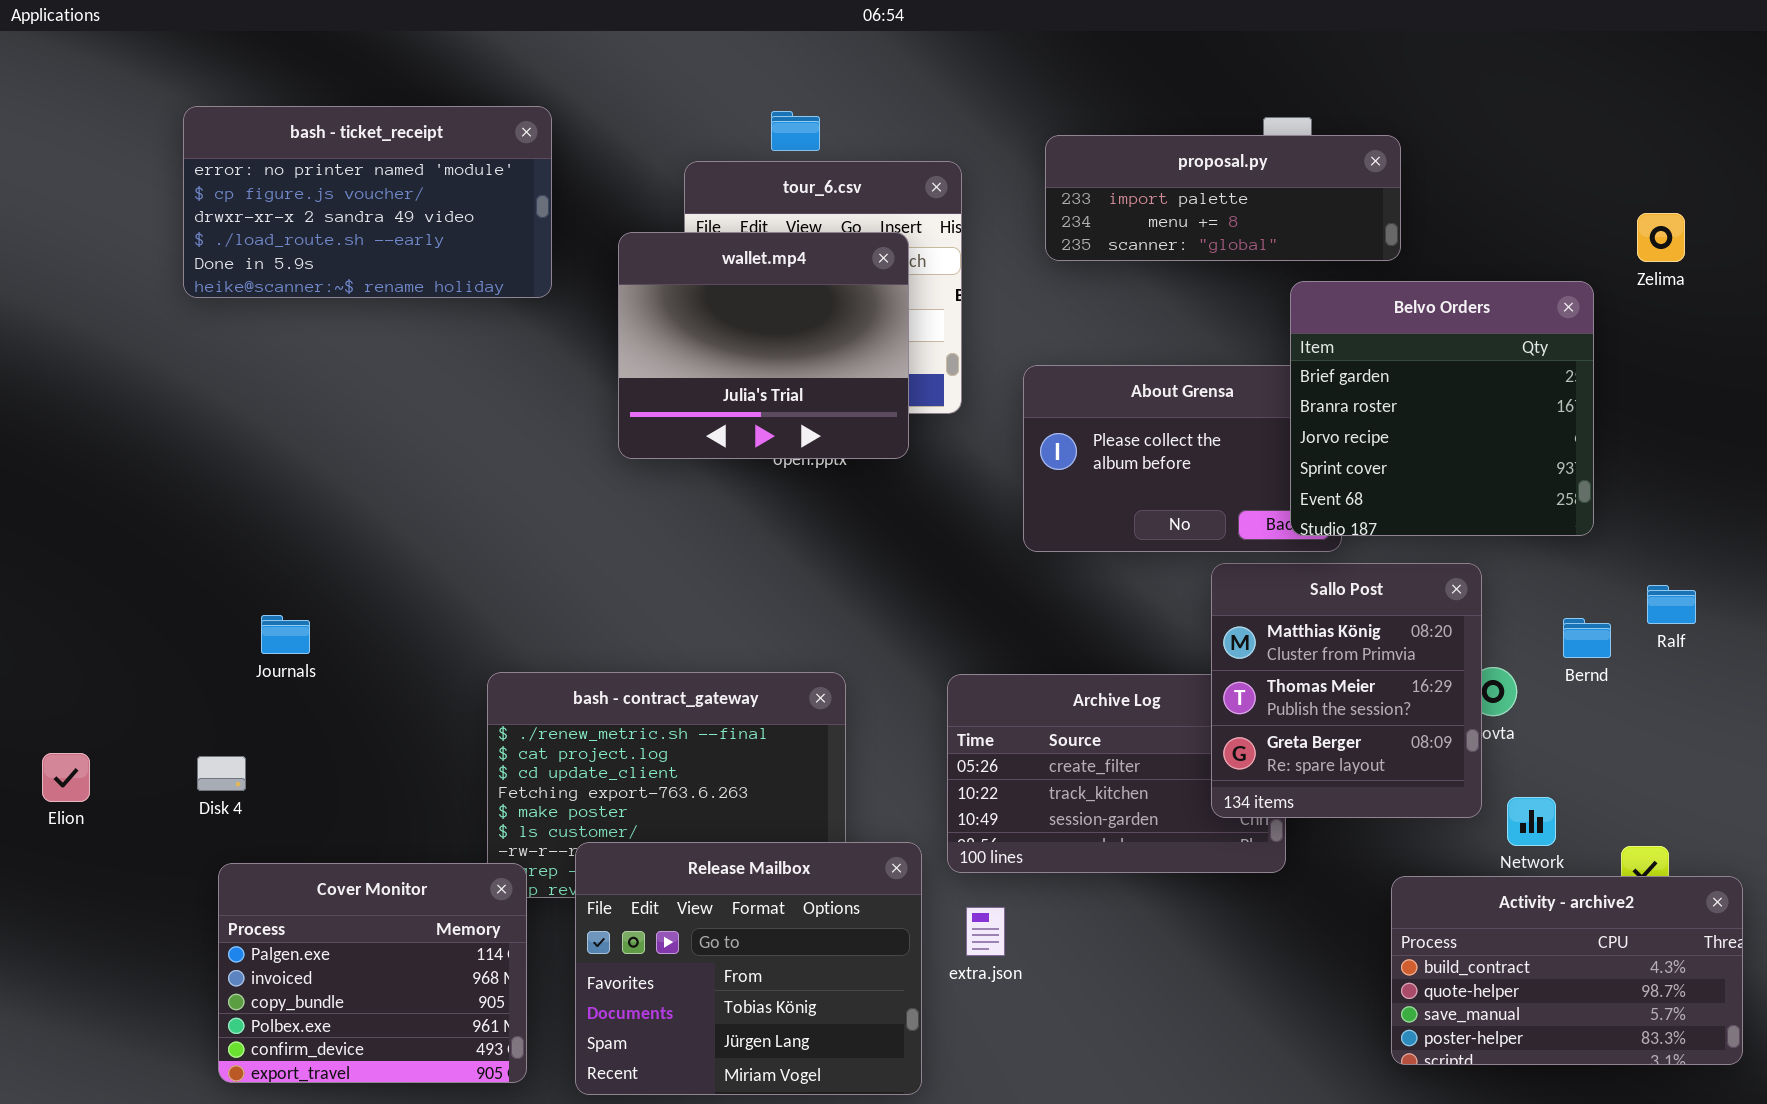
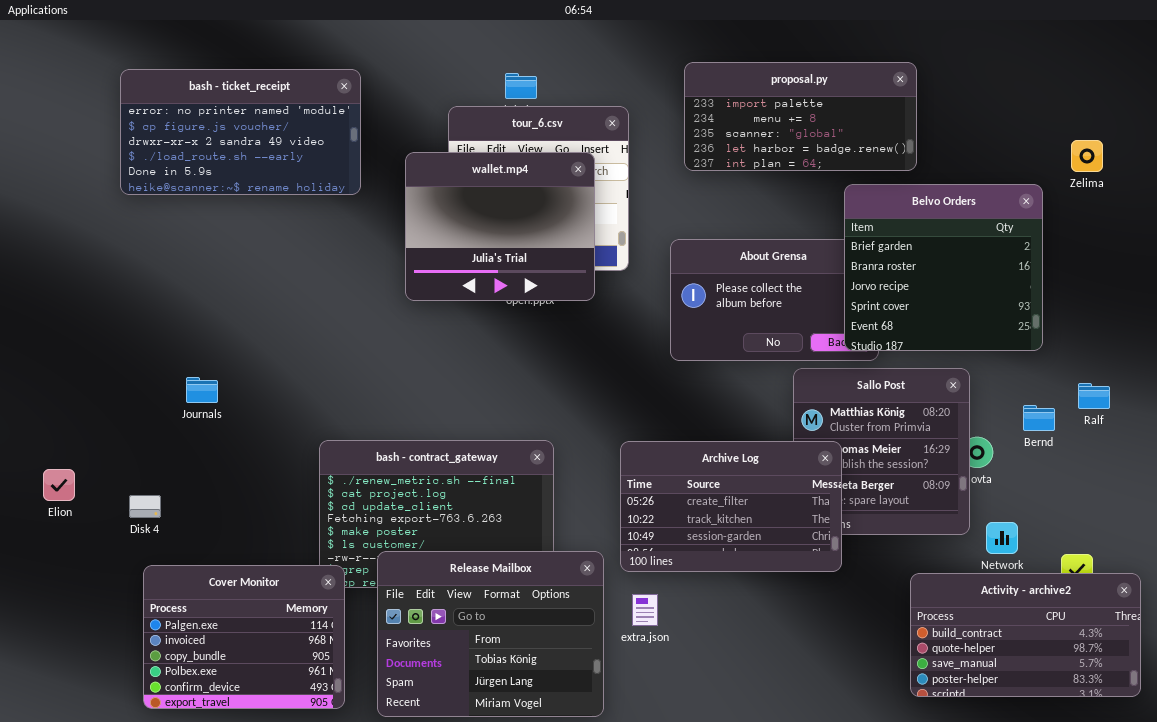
proposal.py: [1045,135,1401,261] -> [684,62,917,171], resized
Journals: [261,615,310,654] -> [186,377,218,403], moved
Archive Log: [947,674,1286,873] -> [620,441,842,572], raised
Elion: [42,753,90,802] -> [43,469,75,501], moved

